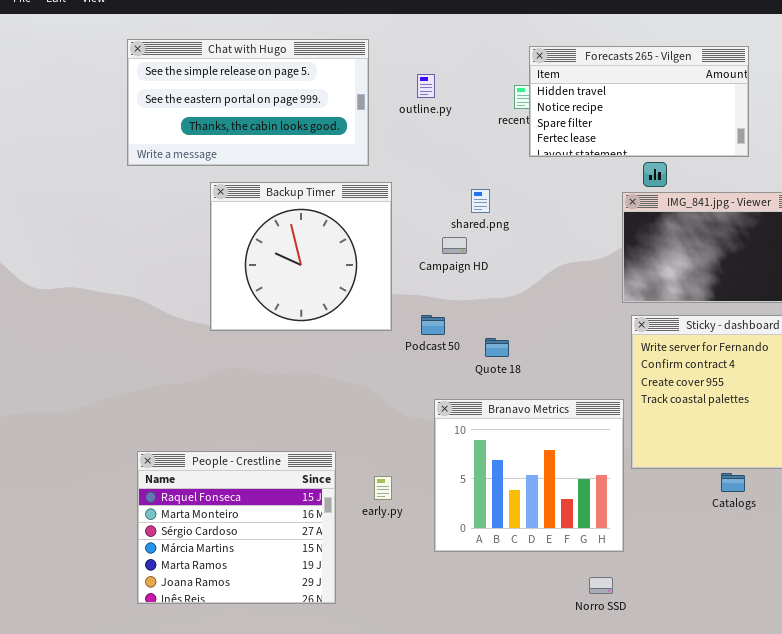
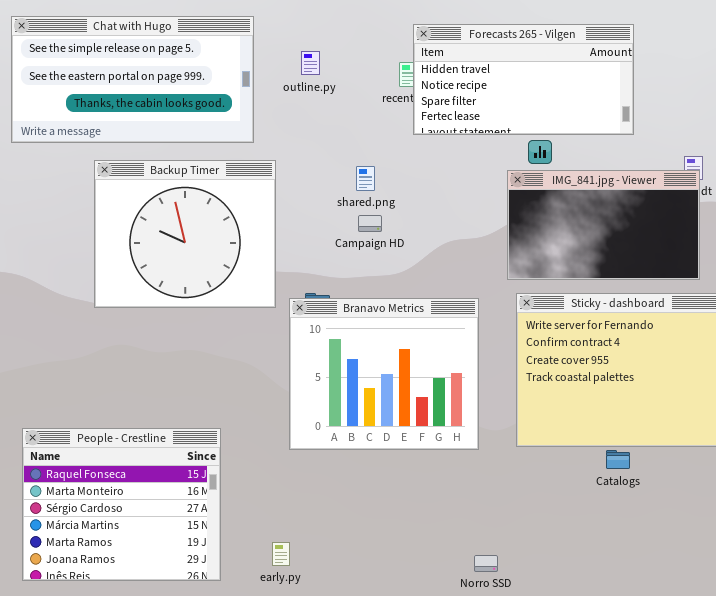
Campaign HD: [442,237,467,254] -> [358,215,382,232], moved
Branavo Metrics: [434,399,624,552] -> [289,298,479,450], moved
early.py: [374,476,392,500] -> [272,542,290,566], moved

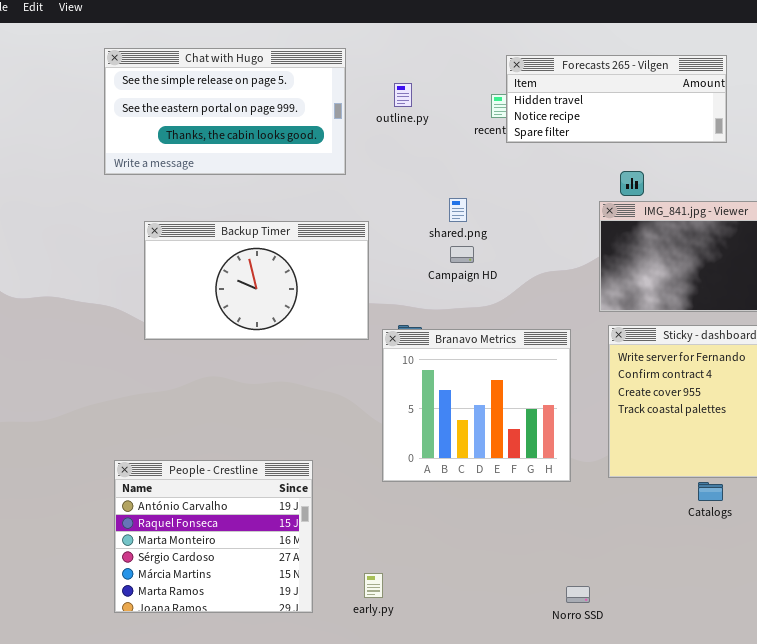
Forecasts 265 - Vilgen: [413,24,634,135] -> [506,55,727,143], resized
Backup Timer: [94,160,276,308] -> [144,221,369,340], resized
People - Crestline: [22,428,221,581] -> [114,460,313,613], scrolled up 1 row

